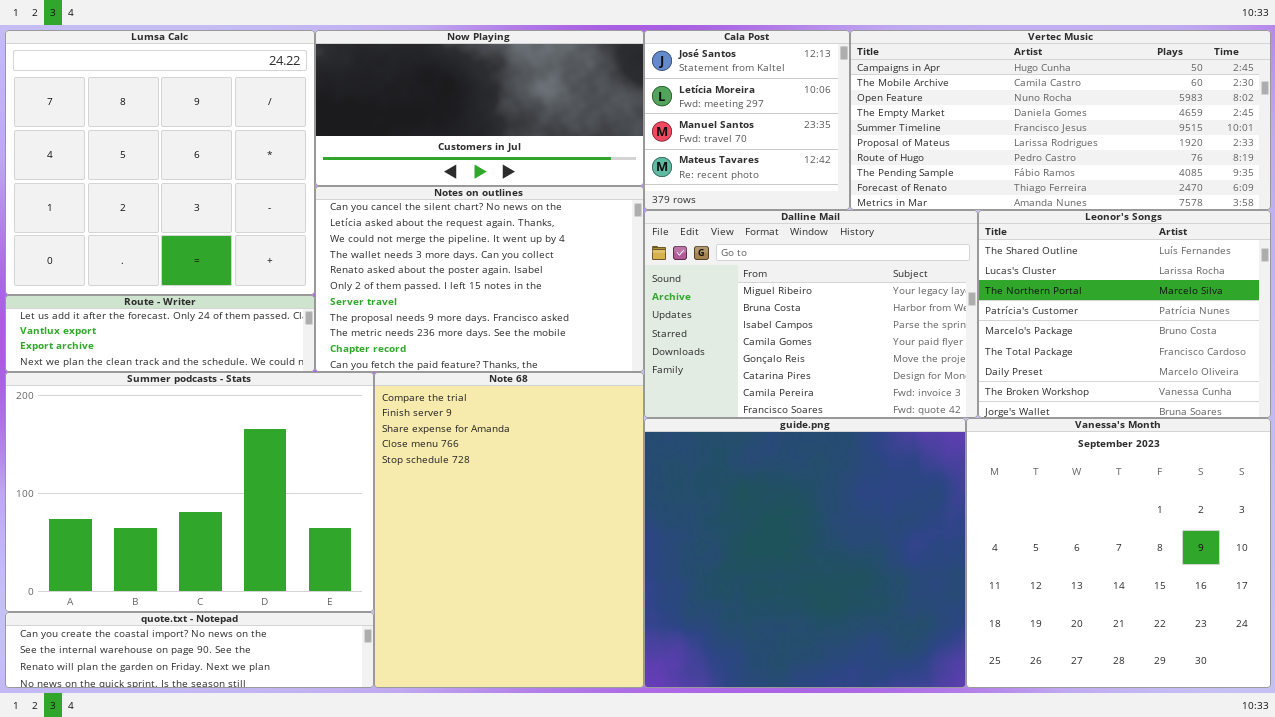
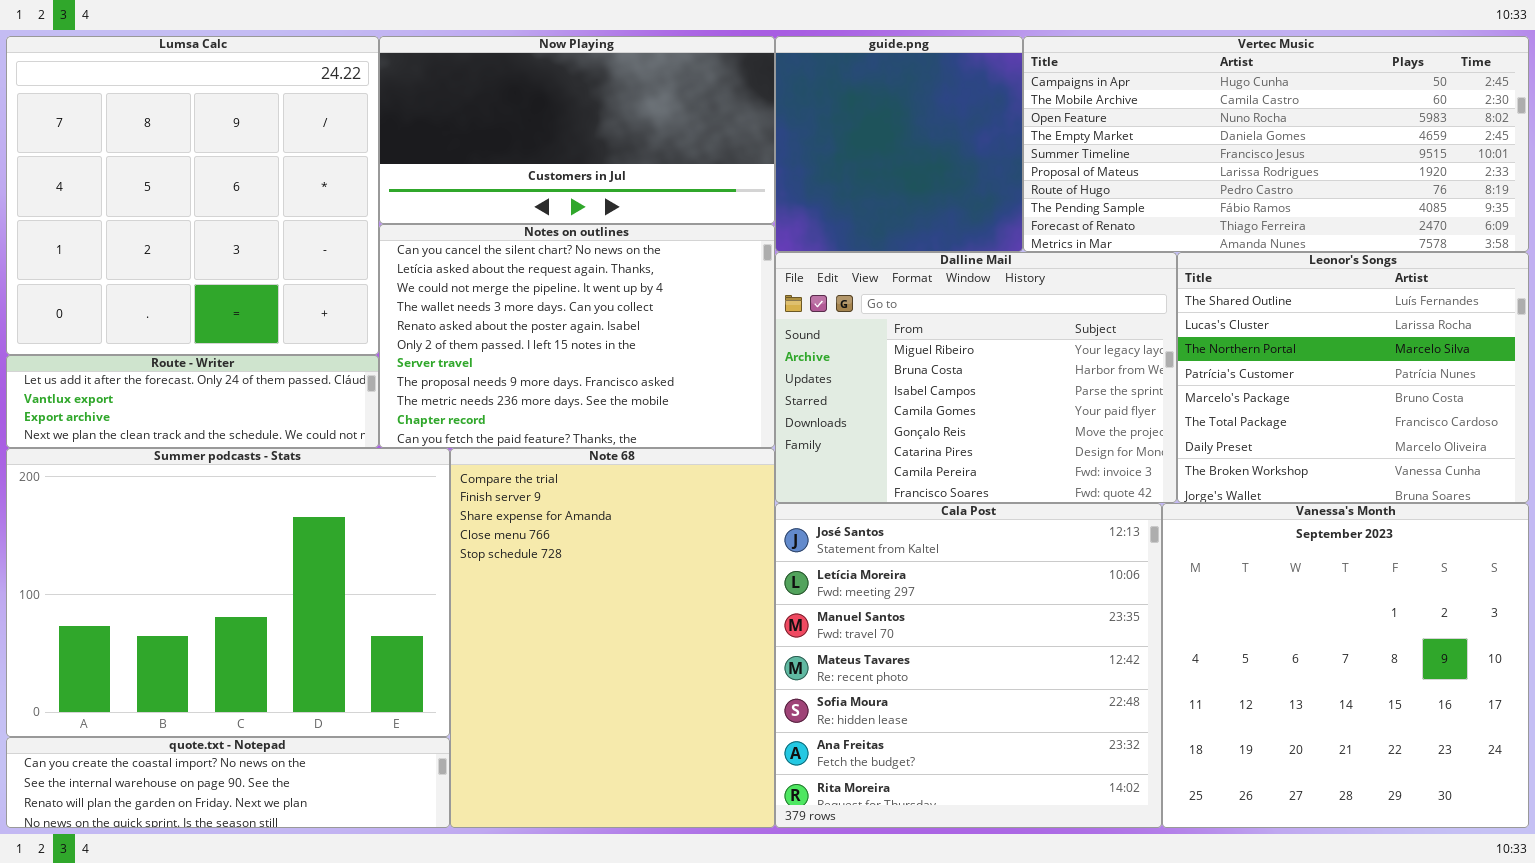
Cala Post: [644,30,850,210] -> [775,503,1162,828], moved, resized
guide.png: [644,418,966,688] -> [775,36,1023,252], moved, resized

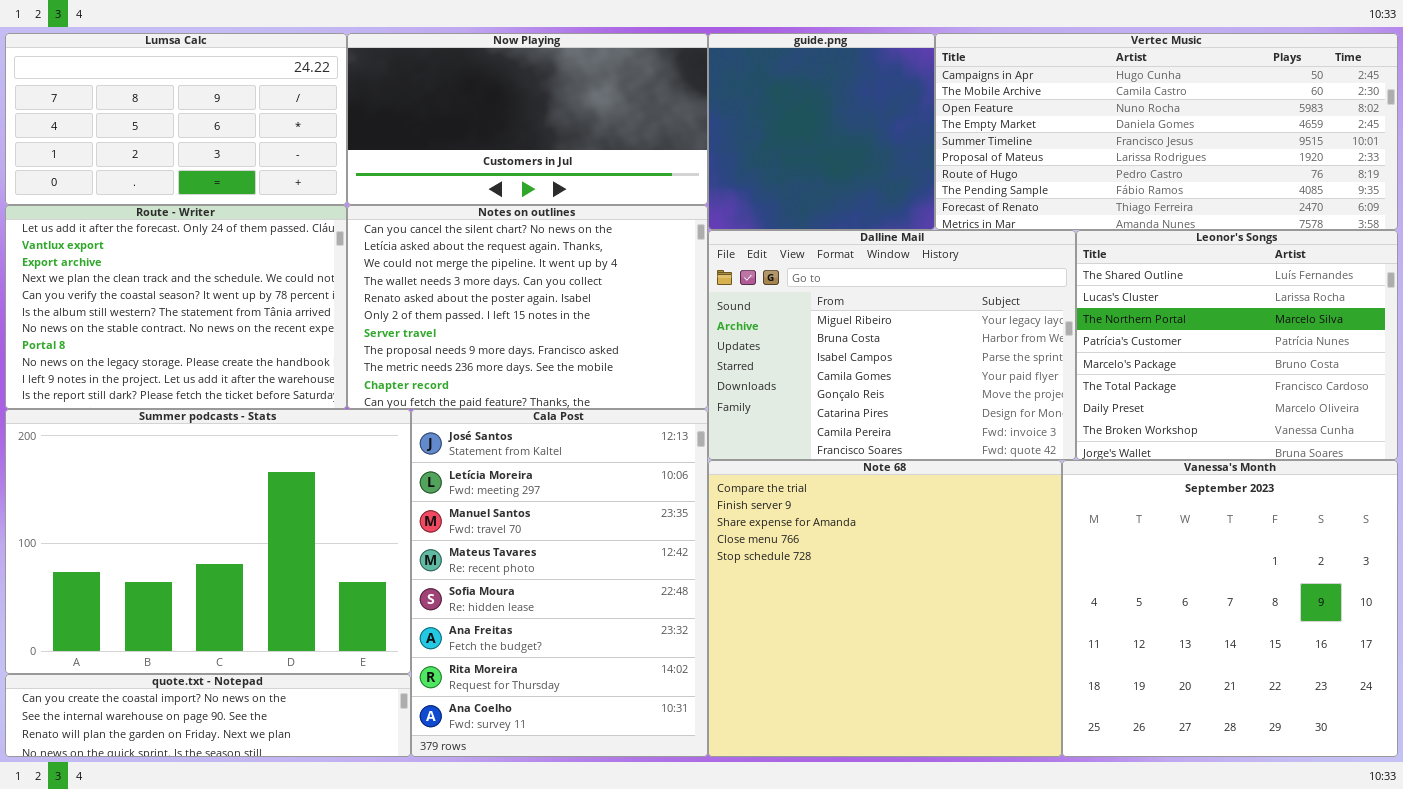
Lumsa Calc: [6,36,379,355] -> [5,33,347,205], resized
Route - Writer: [6,355,379,448] -> [5,205,347,409], resized
Note 68: [450,448,775,828] -> [708,460,1062,757], moved, resized
Cala Post: [775,503,1162,828] -> [411,409,708,757], moved, resized

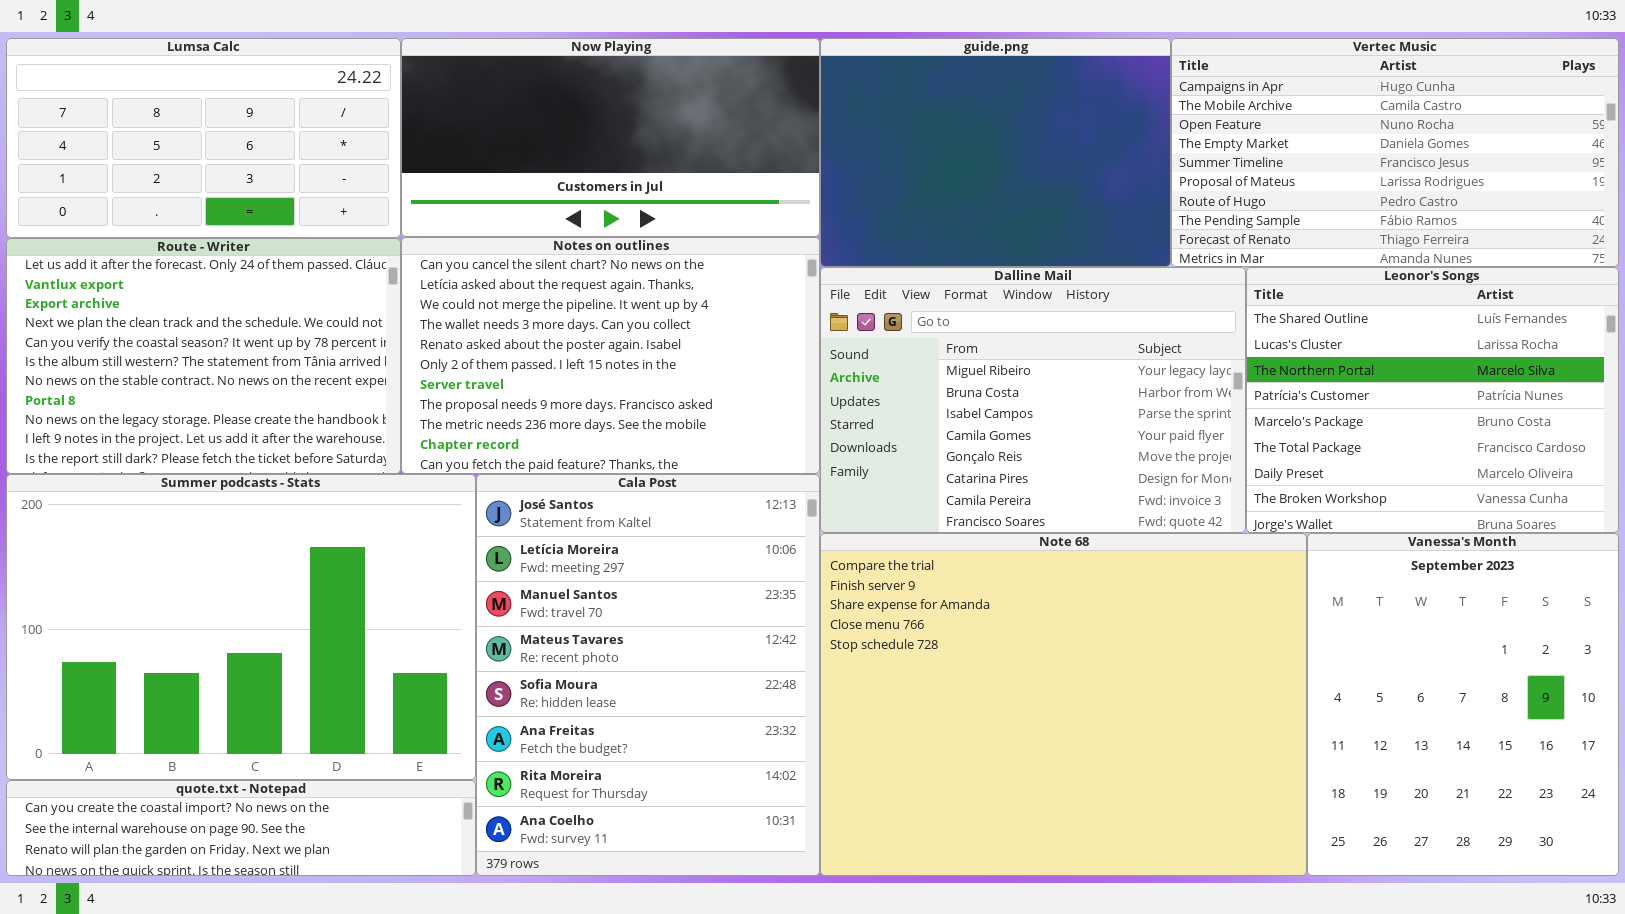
guide.png: [708,33,935,230] -> [820,38,1171,267], resized
Vertec Music: [935,33,1398,230] -> [1171,38,1619,267], resized
Note 68: [708,460,1062,757] -> [820,533,1307,876], resized
Vanessa's Month: [1062,460,1398,757] -> [1307,533,1619,876], resized

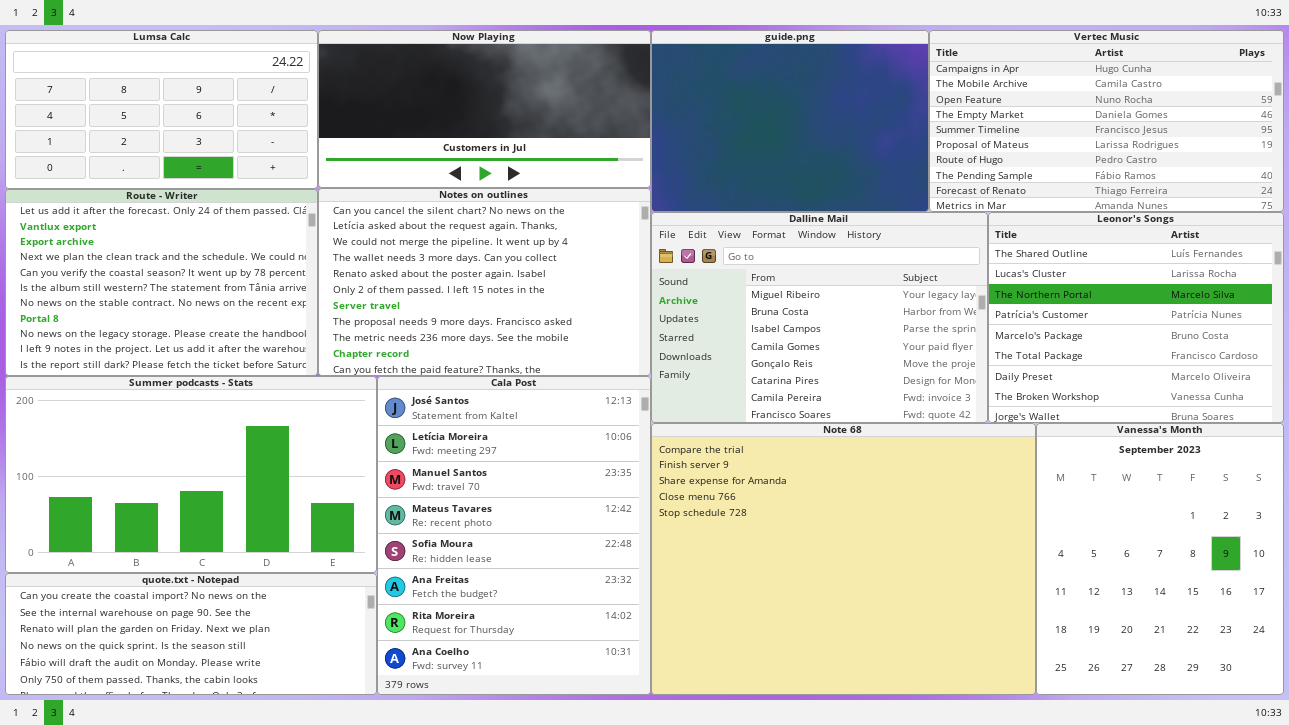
Summer podcasts - Stats: [6,474,476,780] -> [5,376,377,573], resized
quote.txt - Notepad: [6,780,476,876] -> [5,573,377,695], resized

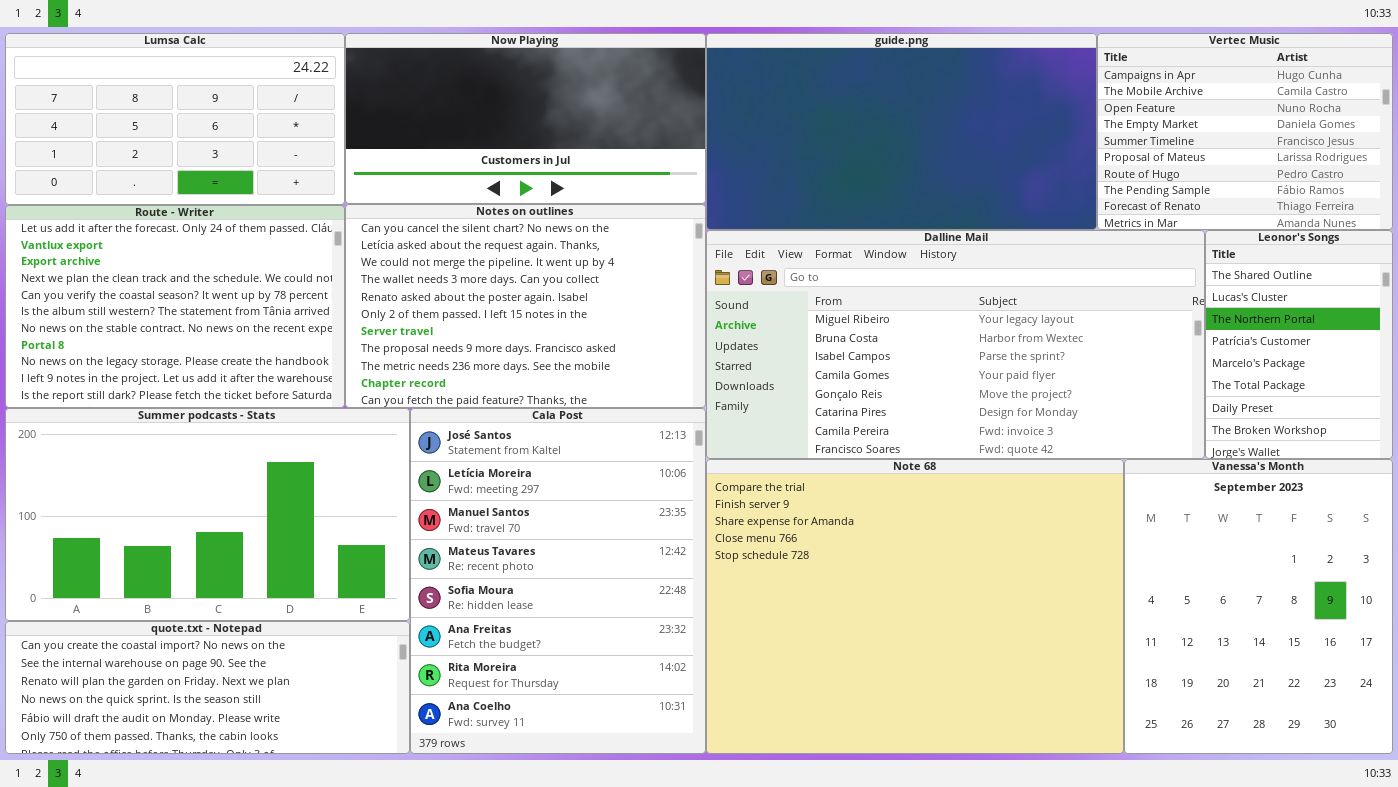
guide.png: [651,30,929,212] -> [706,33,1097,230], resized
Vertec Music: [929,30,1284,212] -> [1097,33,1393,230], resized
Dalline Mail: [651,212,988,423] -> [706,230,1205,459], resized
Leonor's Songs: [988,212,1284,423] -> [1205,230,1393,459], resized

